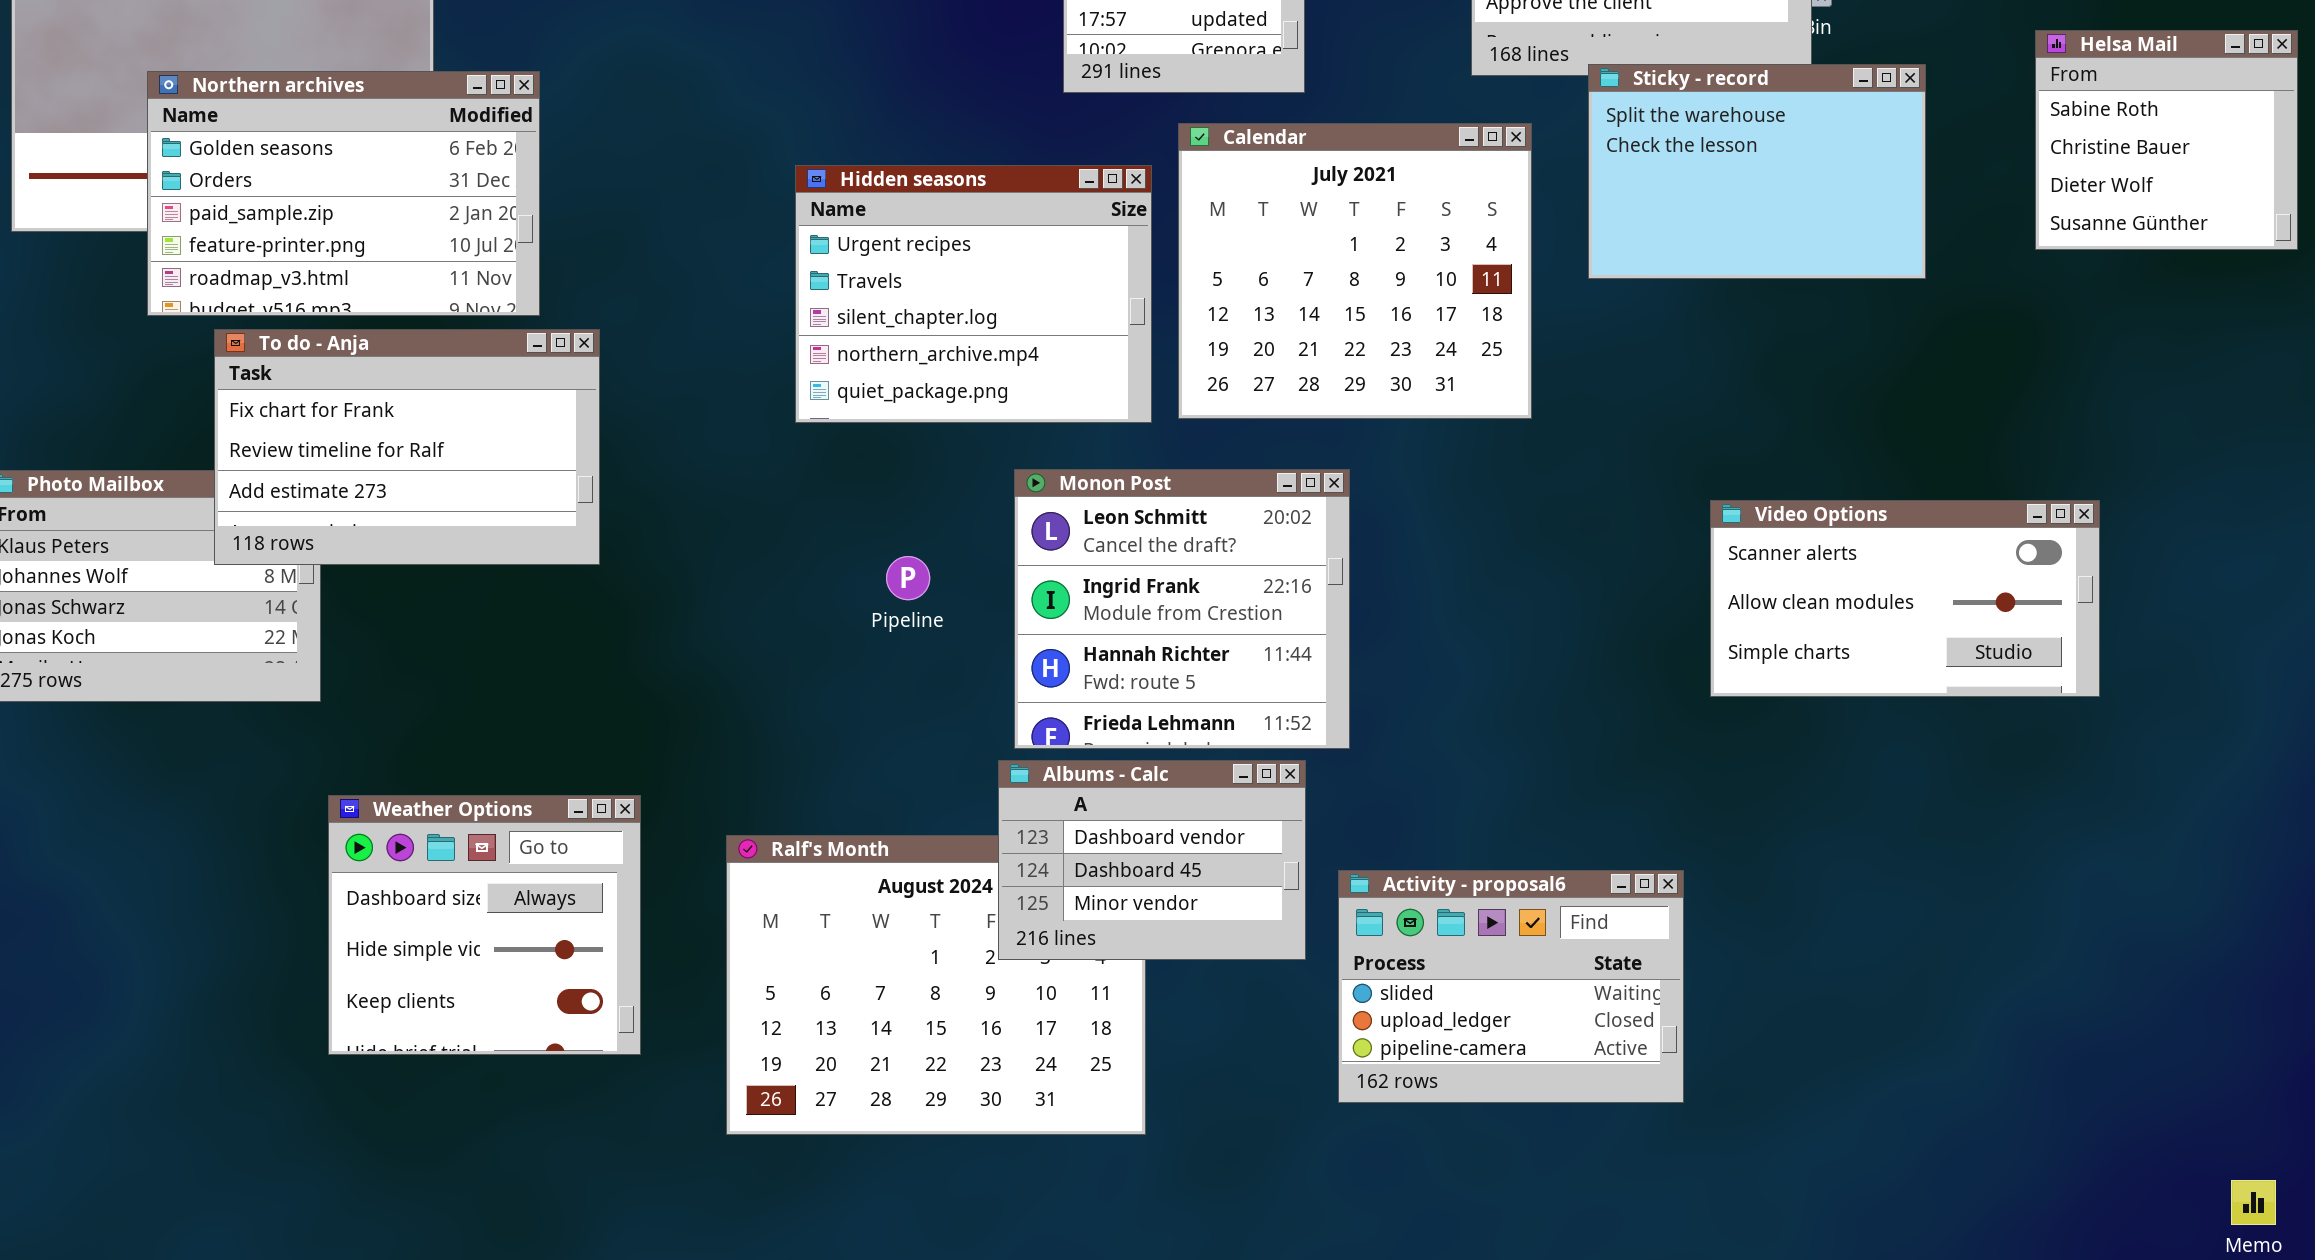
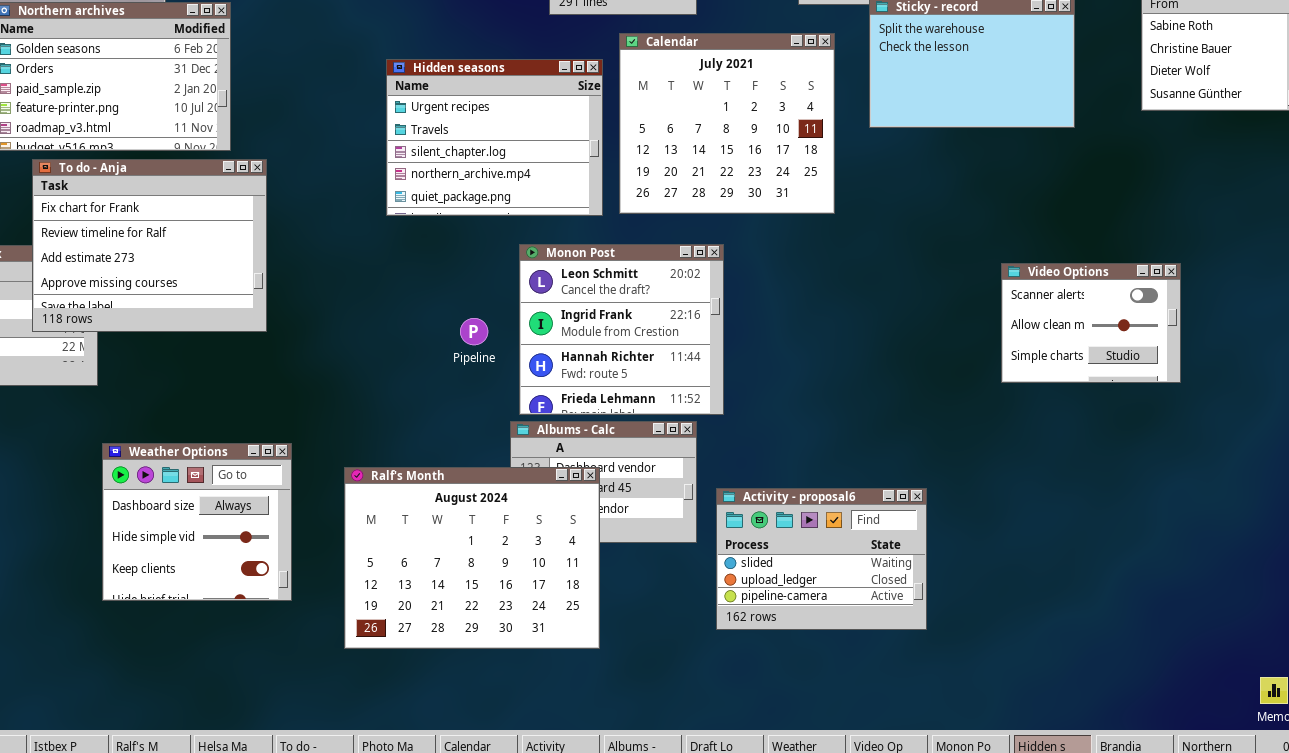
To do - Anja: [214,329,600,565] -> [32,159,267,332], resized
Video Options: [1710,500,2100,697] -> [1001,263,1181,383], resized
Pipeline: [886,556,930,600] -> [460,318,488,345], moved
Ralf's Month: [726,835,1146,1135] -> [344,467,600,649], raised

